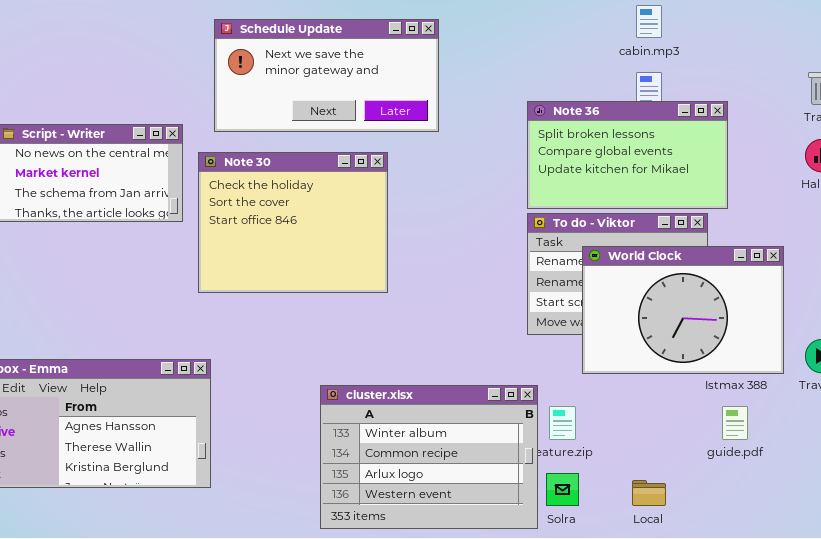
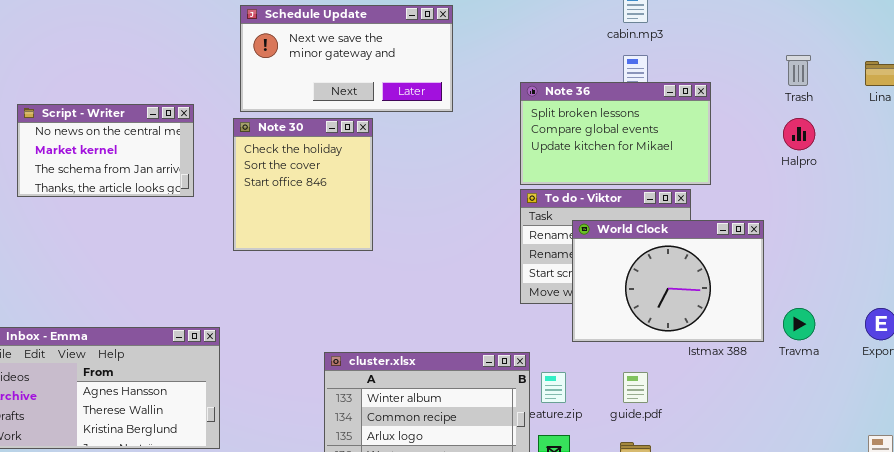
Schedule Update: [214,19,439,132] -> [240,5,453,112], moved
Note 30: [198,152,388,293] -> [233,118,373,251], moved, resized
guide.pdf: [722,406,748,440] -> [623,372,648,403], moved

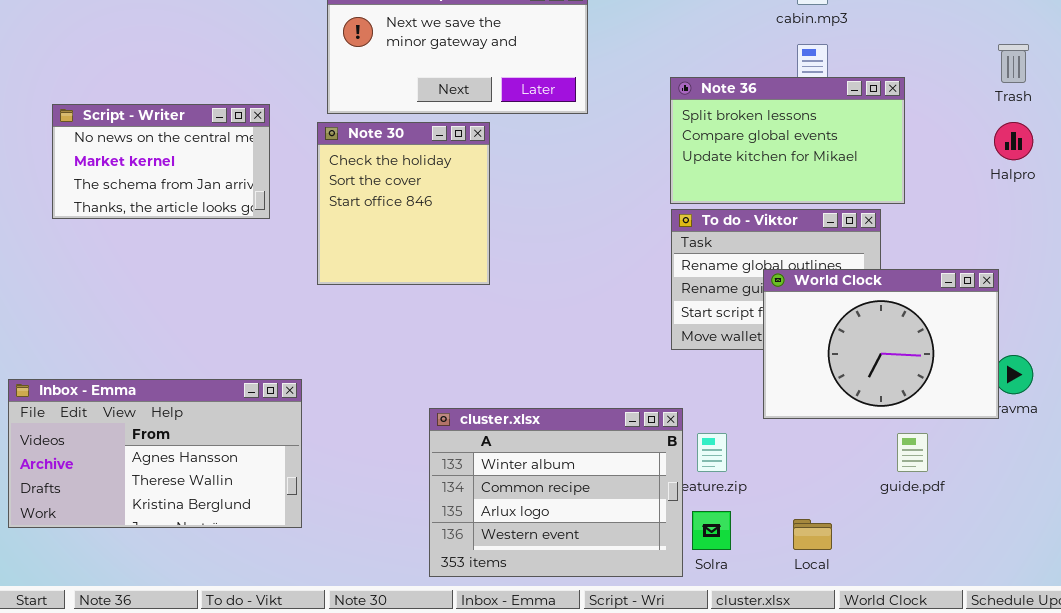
World Clock: [572,220,764,342] -> [763,269,999,419], moved
guide.pdf: [623,372,648,403] -> [897,433,928,472], moved

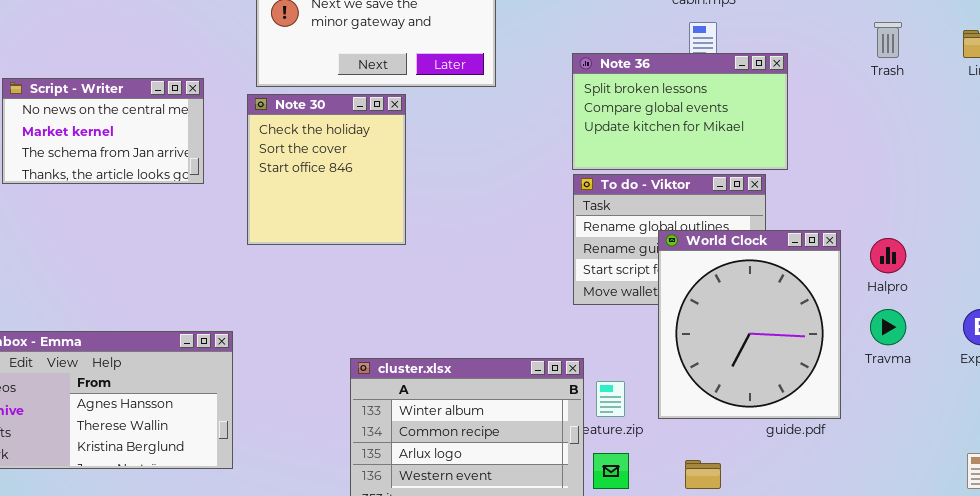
Halpro: [994,122,1033,160] -> [870,238,906,273], moved
World Clock: [763,269,999,419] -> [658,230,841,419], resized

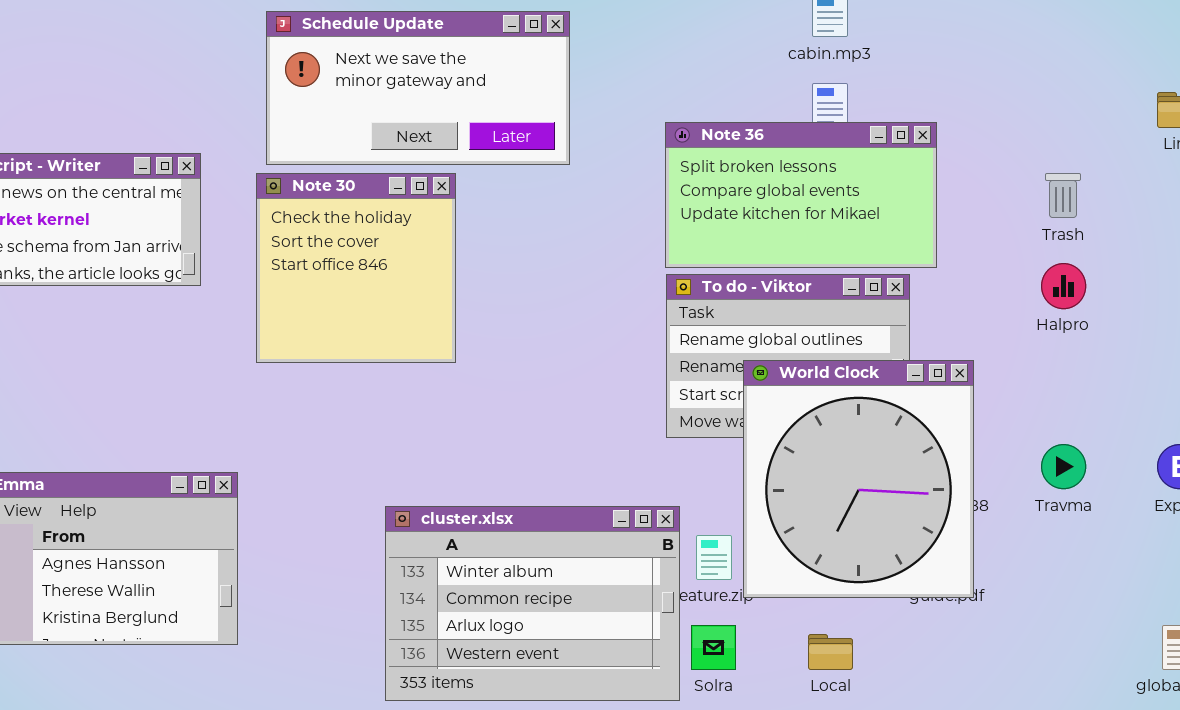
Trash: [874,22,902,58] -> [1045,173,1081,218], moved
World Clock: [658,230,841,419] -> [743,360,974,598], moved
Halpro: [870,238,906,273] -> [1041,263,1086,309], moved

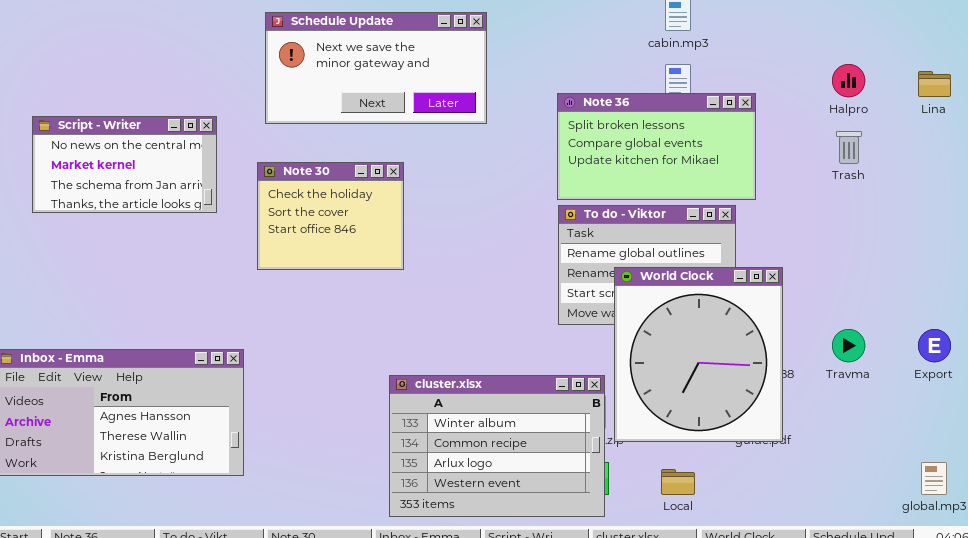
Note 30: [256,173,456,363] -> [257,162,404,270], resized
Halpro: [1041,263,1086,309] -> [832,64,865,97], moved
cluster.xlsx: [385,506,680,701] -> [389,375,605,517], moved

